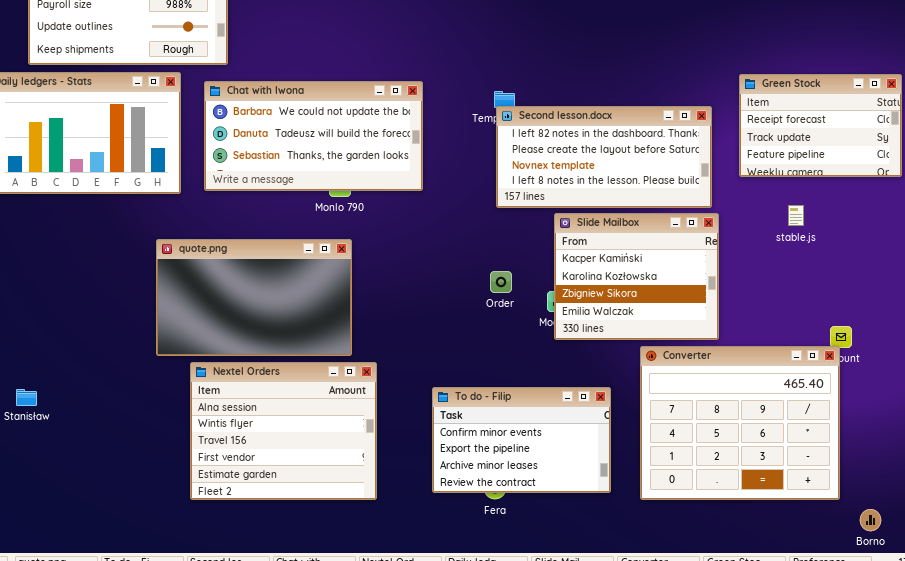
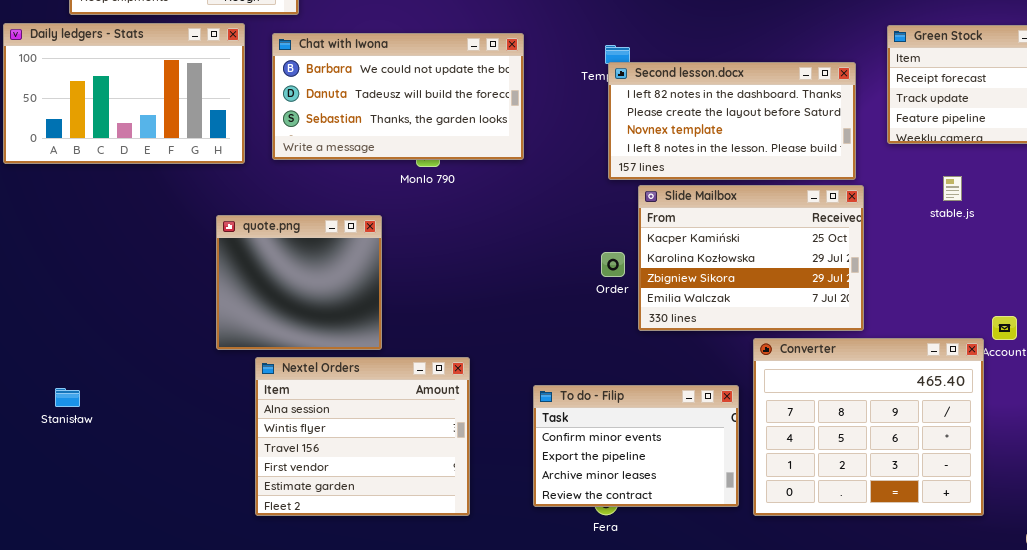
Slide Mailbox: [554,213,719,340] -> [638,185,864,331], resized
quote.png: [156,239,352,356] -> [216,215,382,350], resized
Converter: [640,346,840,500] -> [753,338,984,516], moved

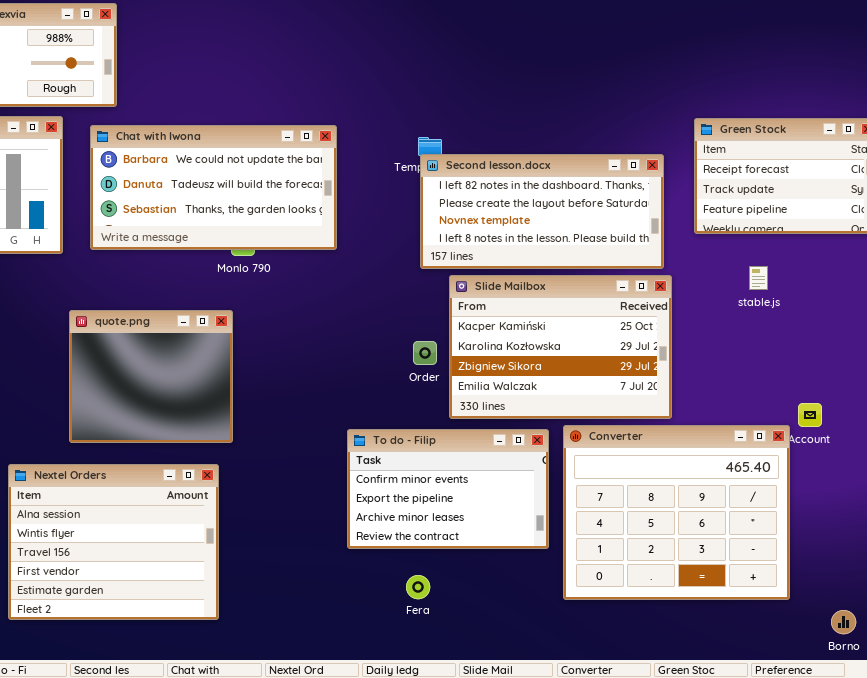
quote.png: [216,215,382,350] -> [69,310,233,443], moved
Nextel Orders: [255,357,470,516] -> [8,464,219,620], moved
To do - Filip: [533,385,739,507] -> [347,429,549,549], moved

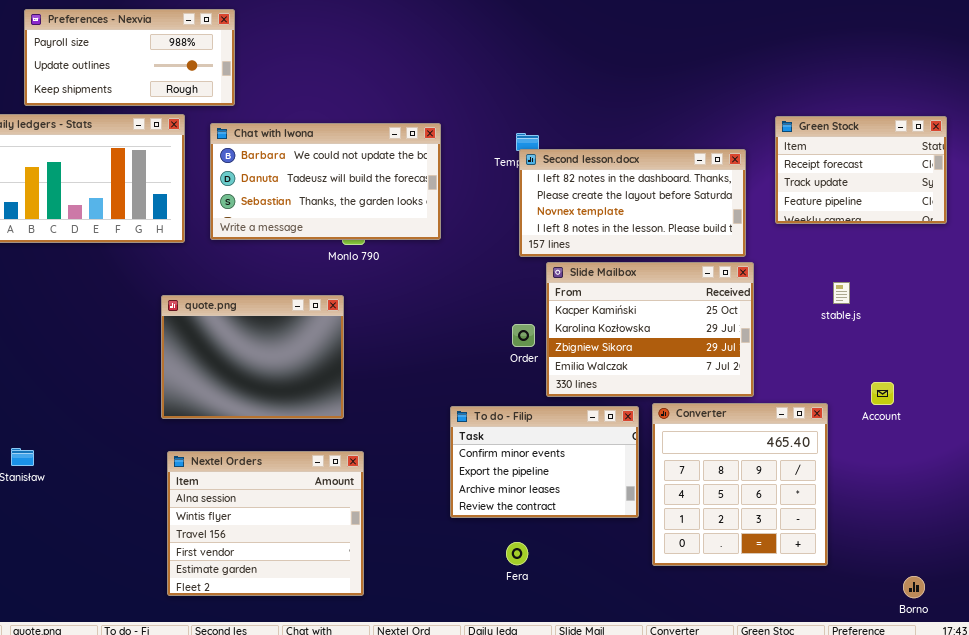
stable.js: [749,266,768,290] -> [833,282,850,304], moved
quote.png: [69,310,233,443] -> [161,295,344,419], resized
Converter: [563,425,790,600] -> [652,403,828,566], resized
Nextel Orders: [8,464,219,620] -> [167,451,364,596], moved

